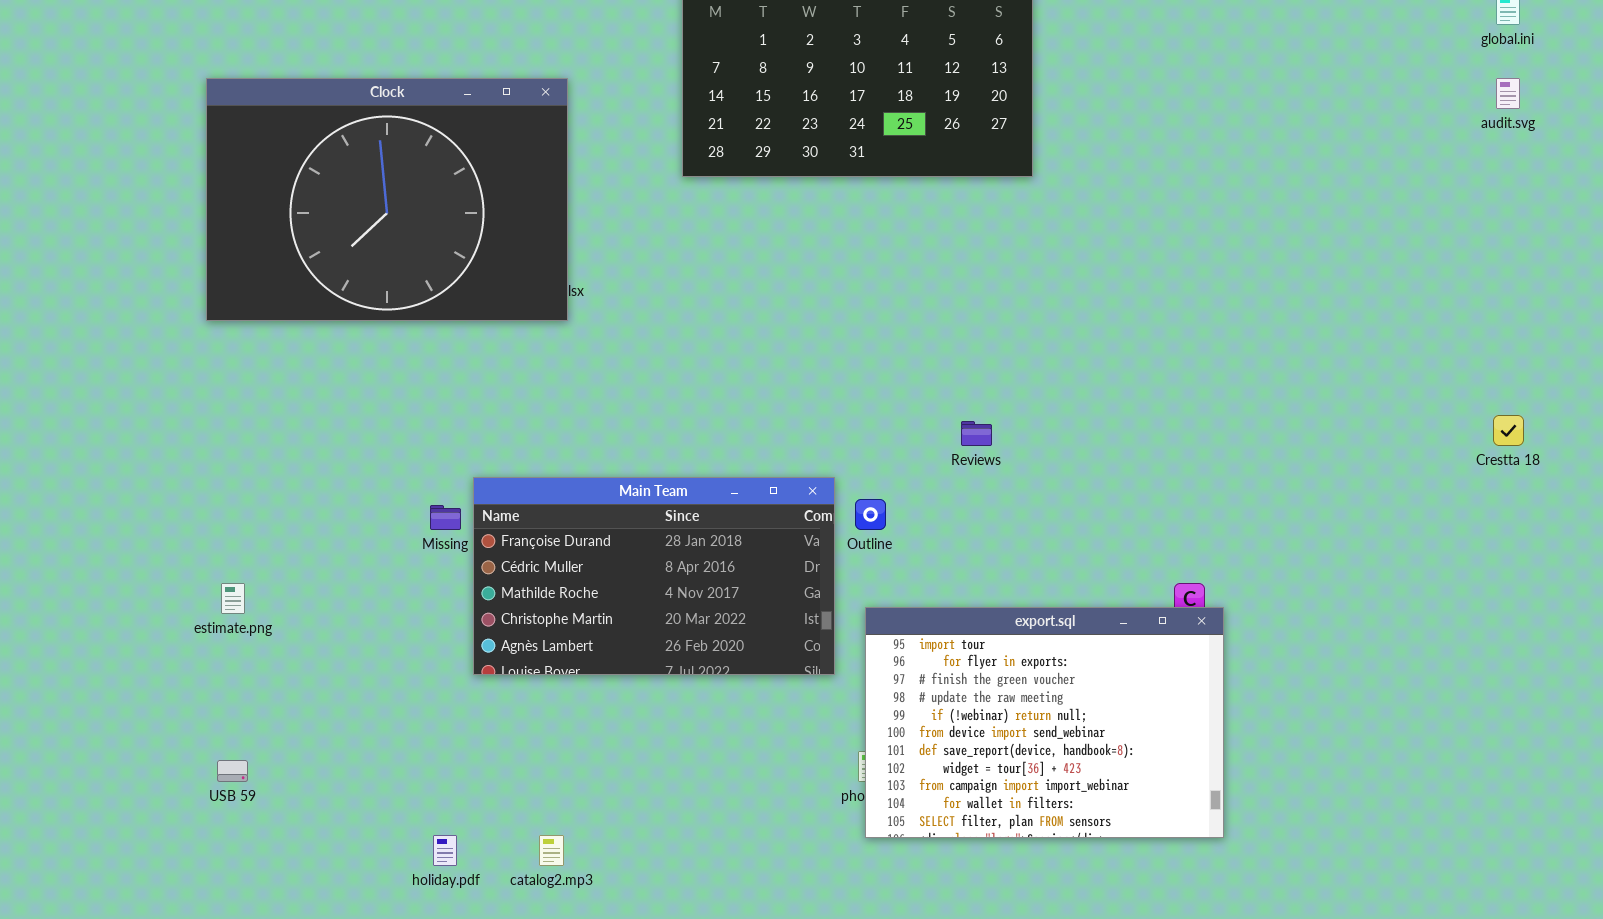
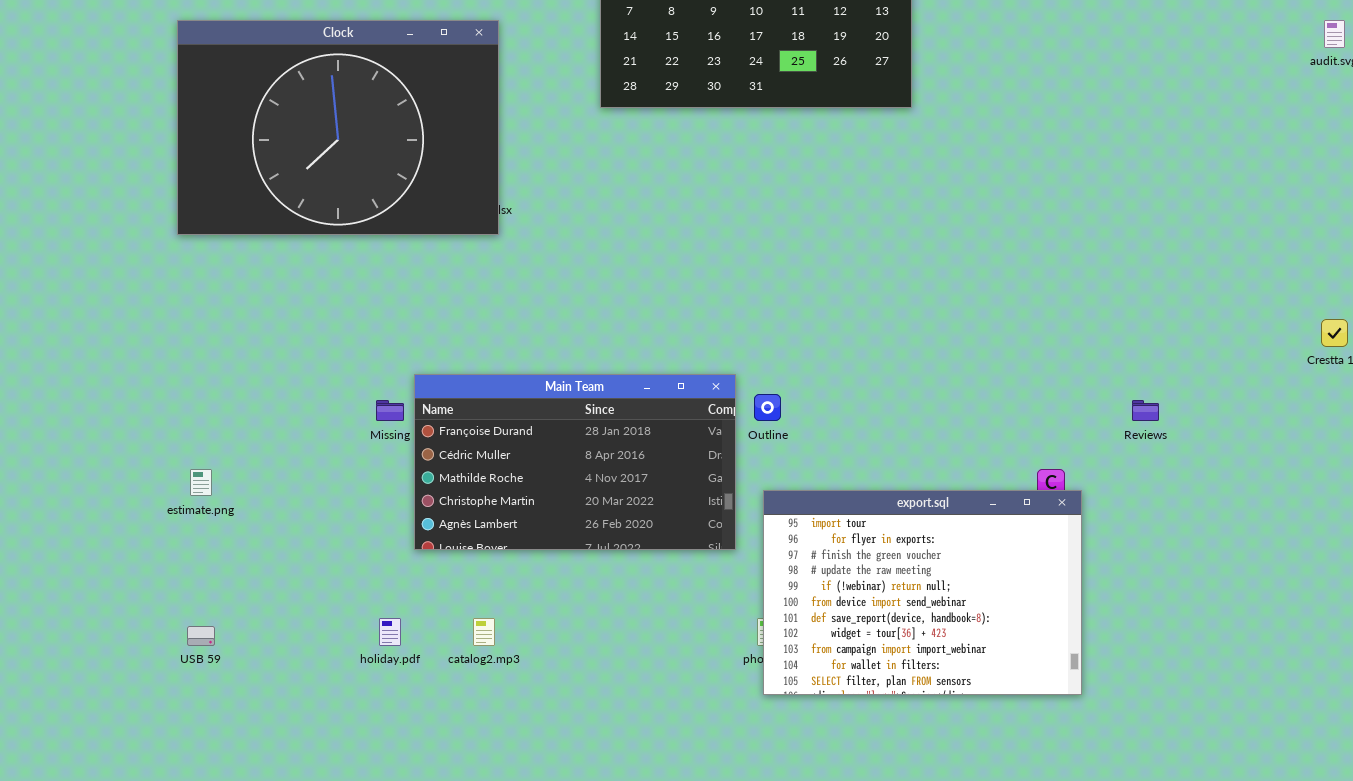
Reviews: [961,421,992,446] -> [1132,400,1159,421], moved
holiday.pdf: [433,835,457,866] -> [379,618,401,646], moved
catalog2.mp3: [539,835,564,866] -> [473,618,495,646], moved

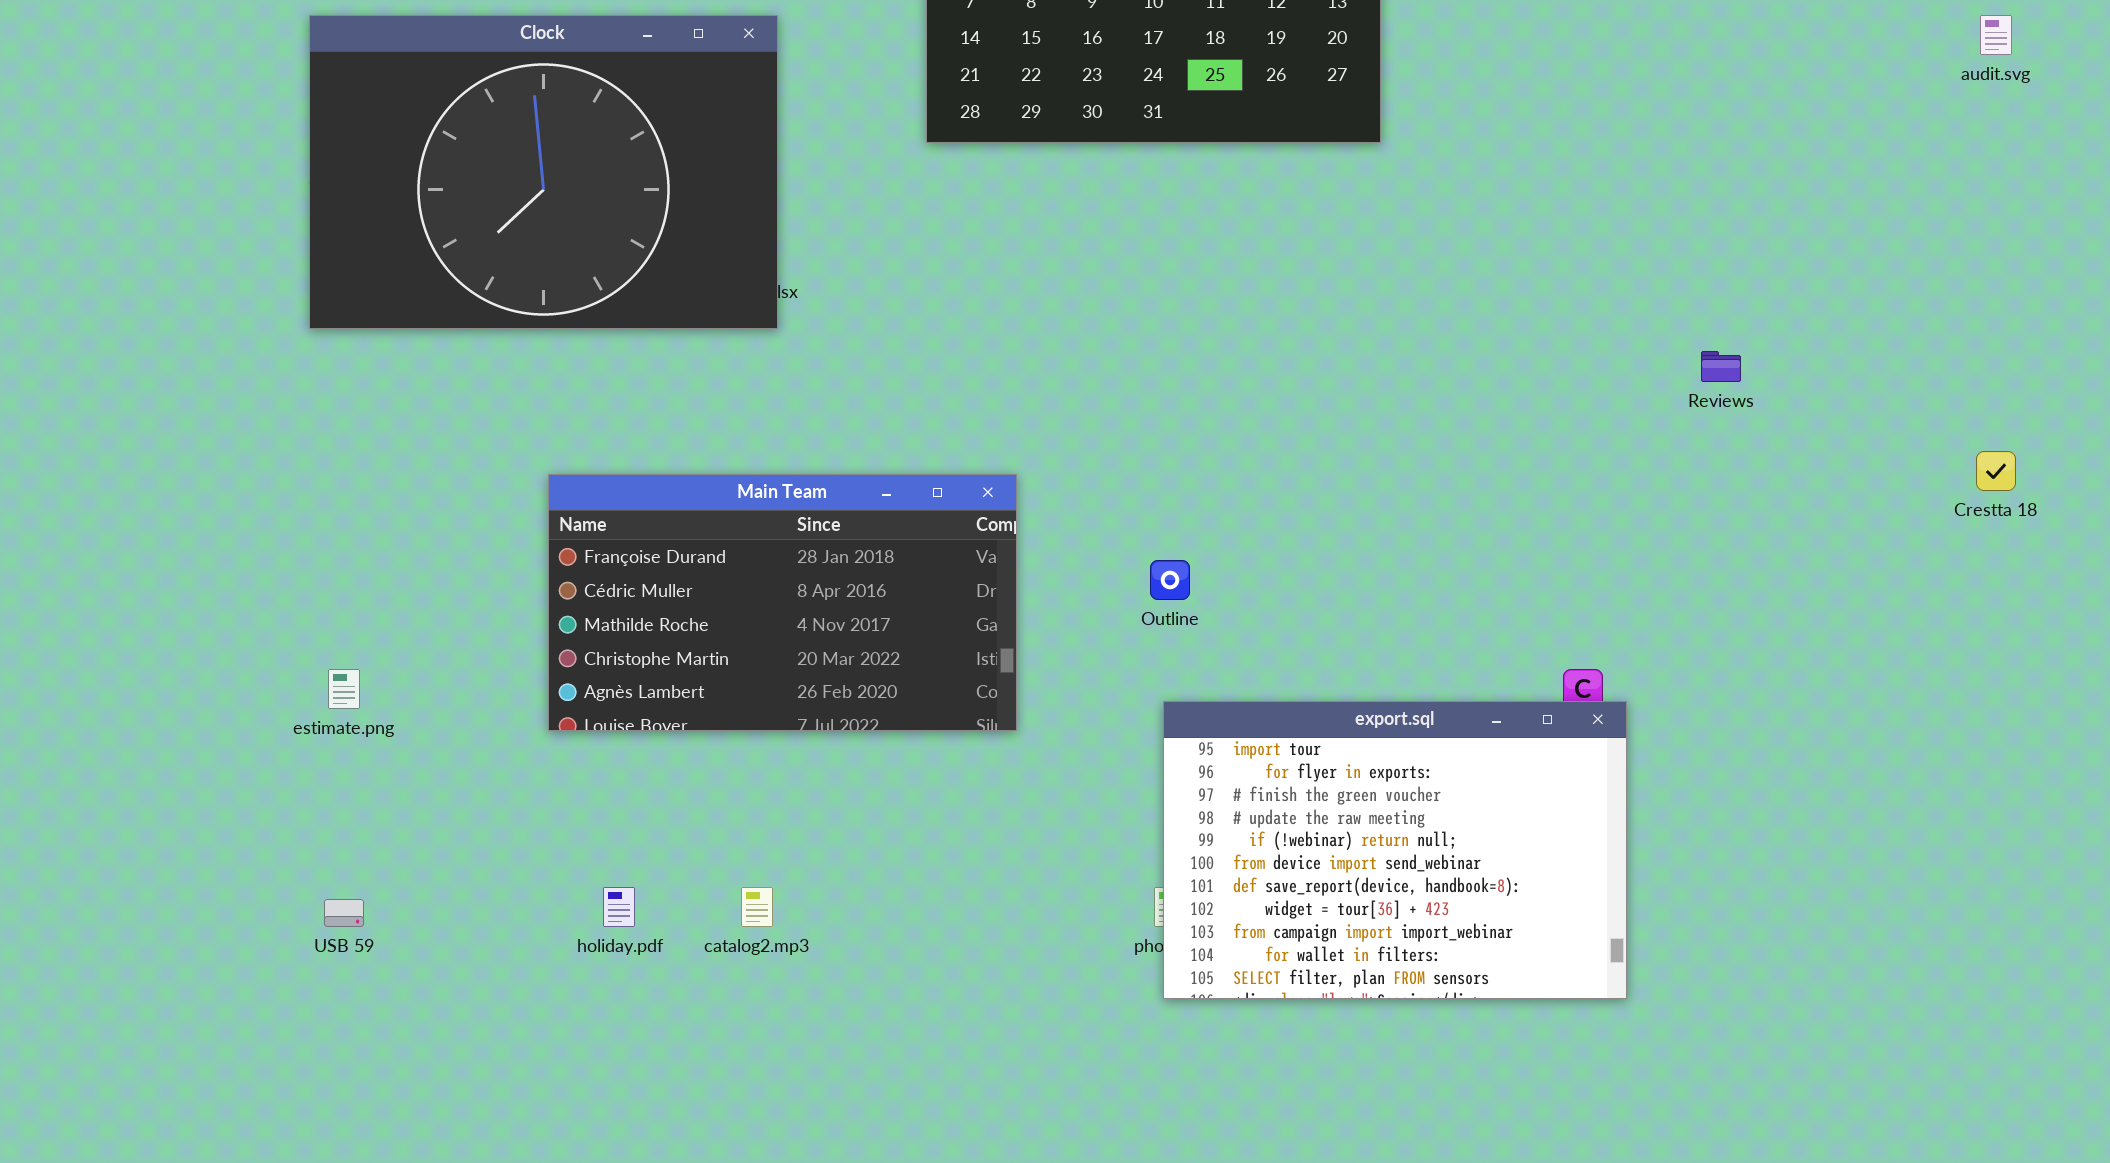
Main Team: [414,374,736,550] -> [548,474,1017,731], moved
Reviews: [1132,400,1159,421] -> [1701,351,1741,382], moved

